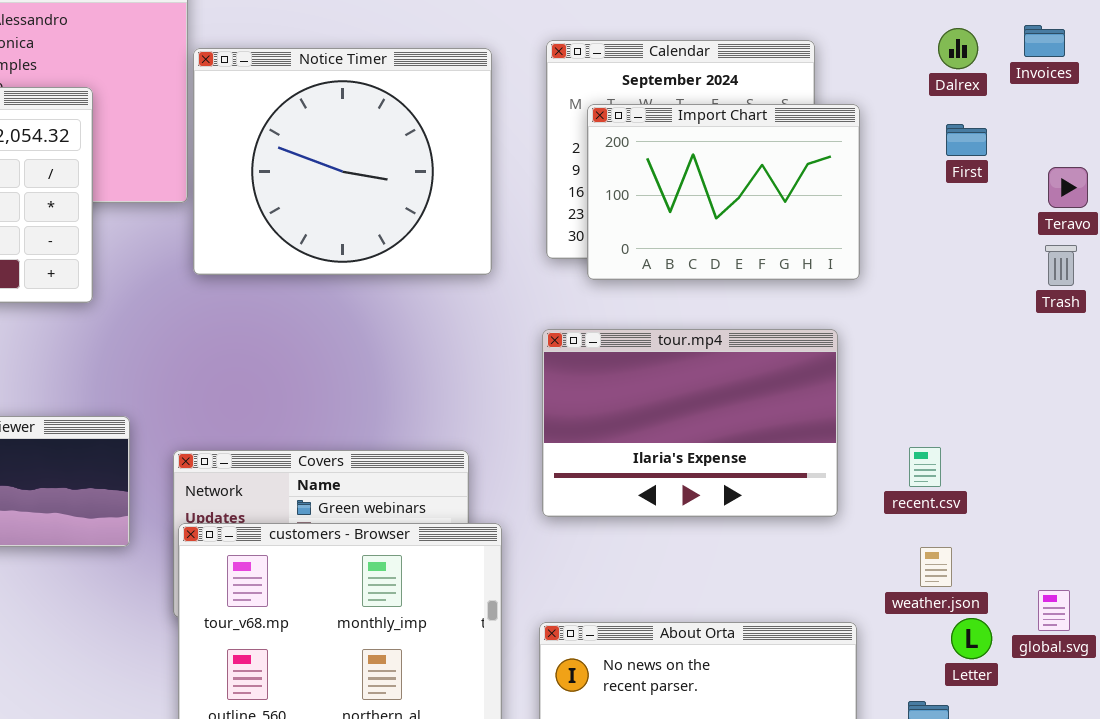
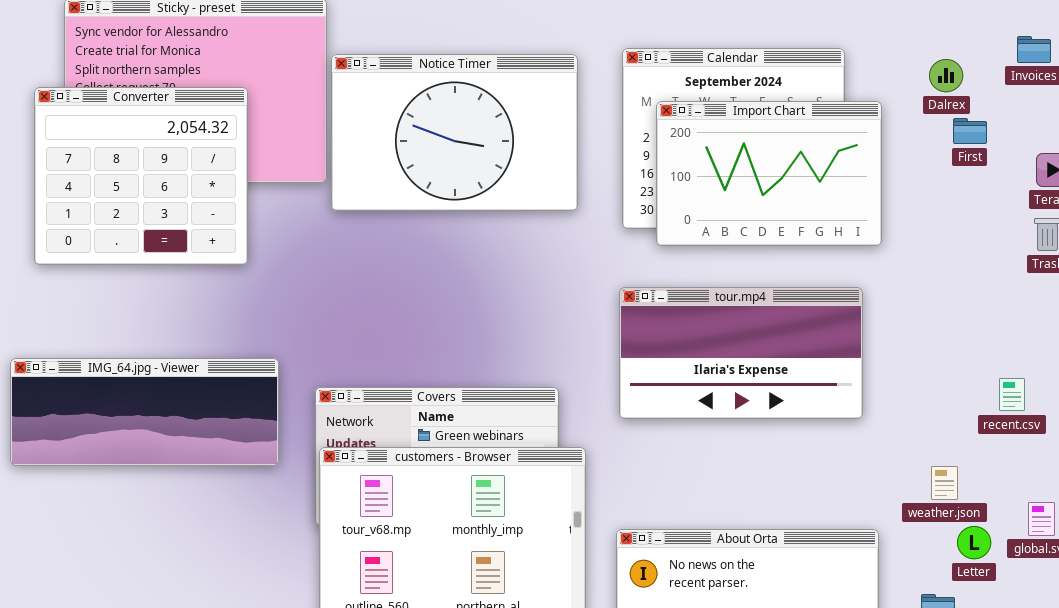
Dalrex: [938,28,978,69] -> [929,59,963,92], moved
Notice Timer: [193,48,492,275] -> [331,54,578,211], resized
tour.mp4: [542,329,838,517] -> [619,287,863,419], resized
recent.csv: [909,447,941,487] -> [999,378,1025,411], moved

